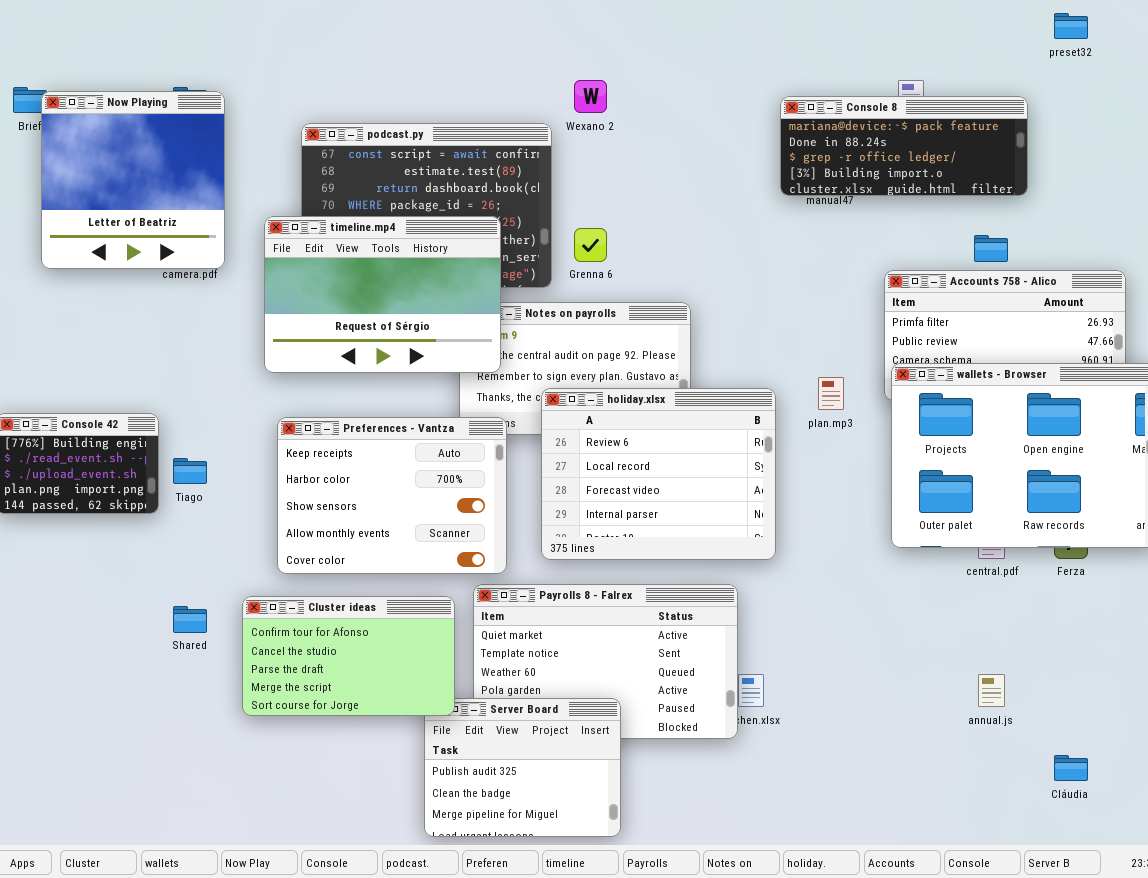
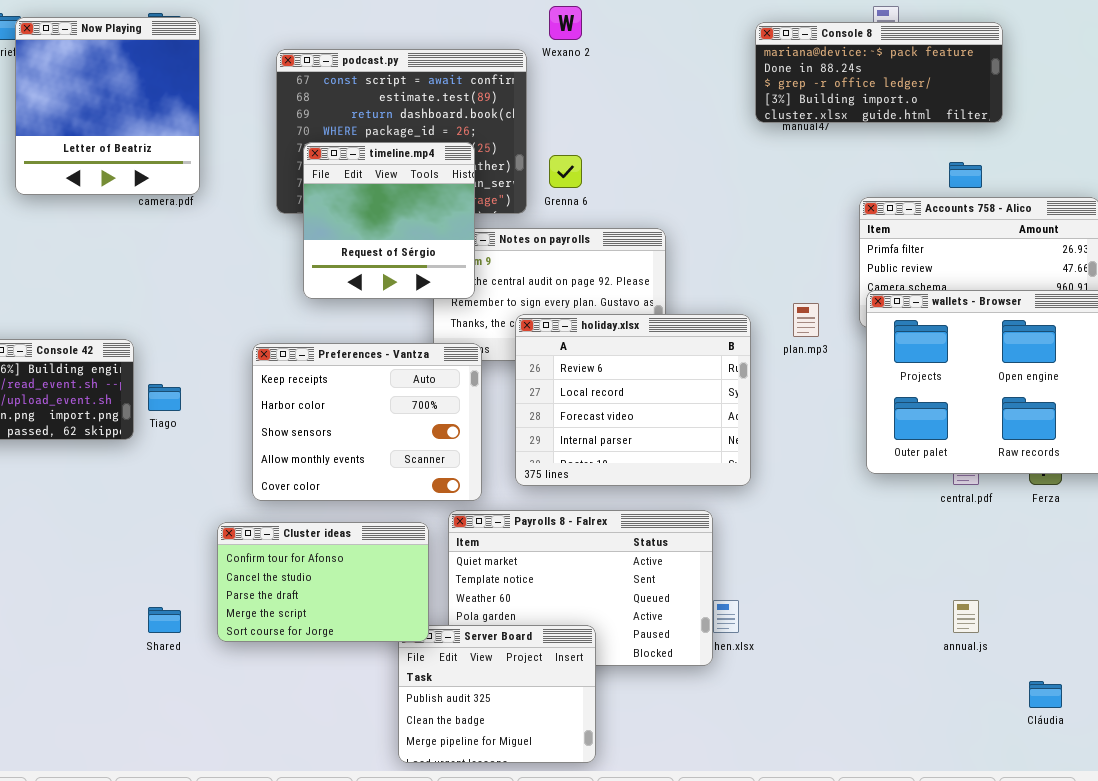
timeline.mp4: [264,216,501,373] -> [303,142,475,299], resized
Shared: [173,606,207,633] -> [148,607,181,633], moved

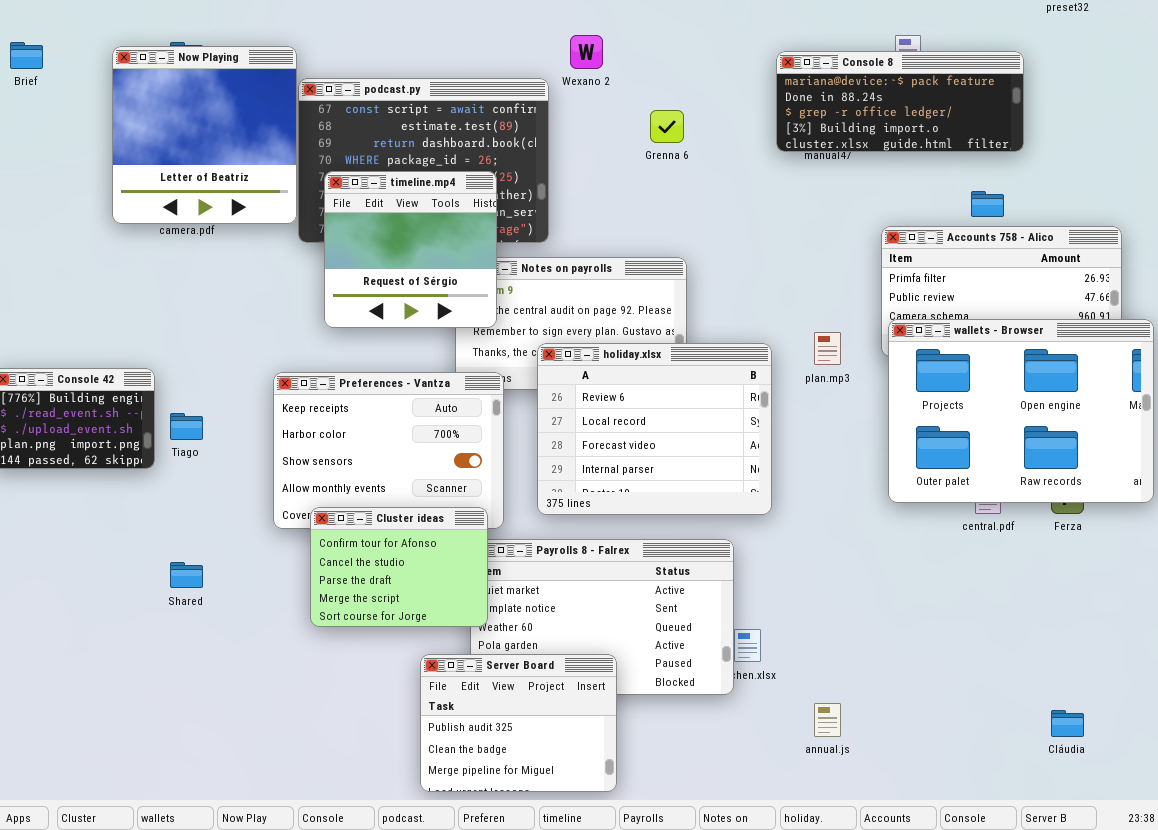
Now Playing: [15,17,200,195] -> [112,46,297,224], moved
Grenna 6: [549,155,582,188] -> [650,110,684,143], moved
Cluster ideas: [217,522,429,642] -> [310,507,488,627], moved, resized
annual.js: [953,600,979,633] -> [814,703,841,737], moved
Shared: [148,607,181,633] -> [170,562,203,588], moved

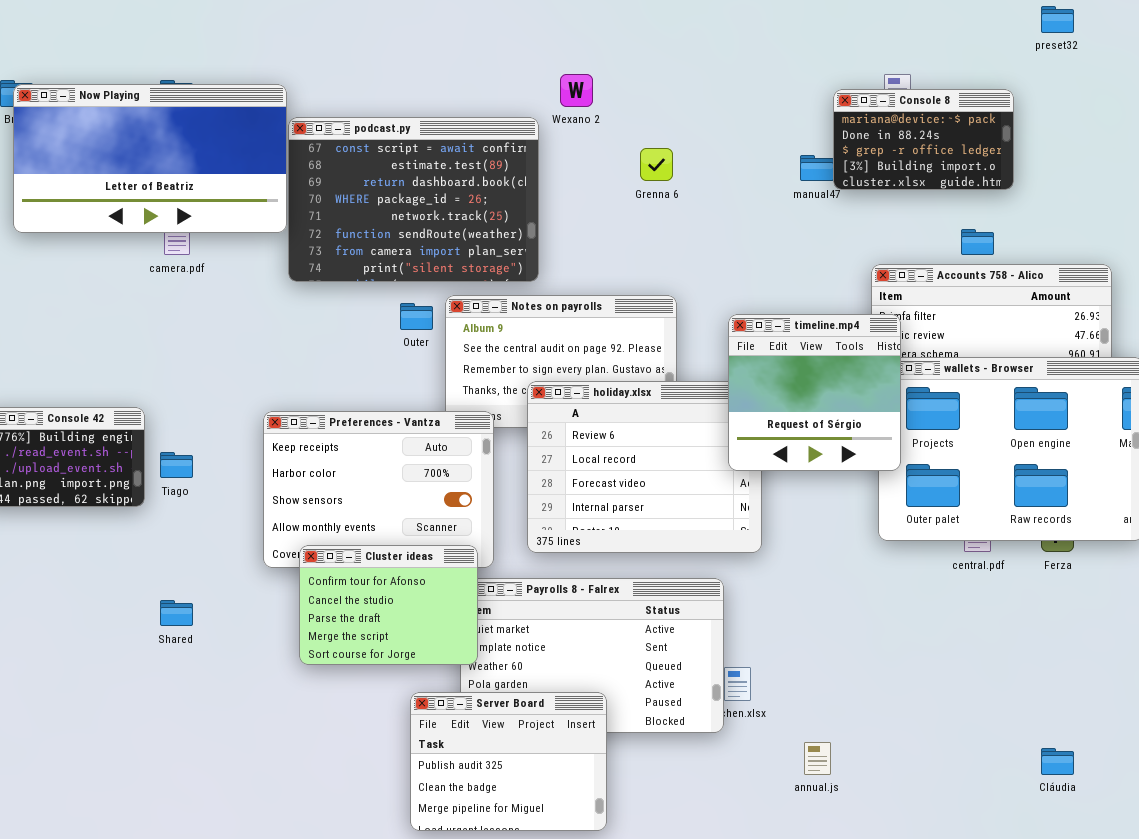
Now Playing: [112,46,297,224] -> [13,84,287,233], resized
Console 8: [776,51,1024,152] -> [833,89,1014,190], resized
timeline.mp4: [324,171,497,328] -> [728,314,901,471], moved

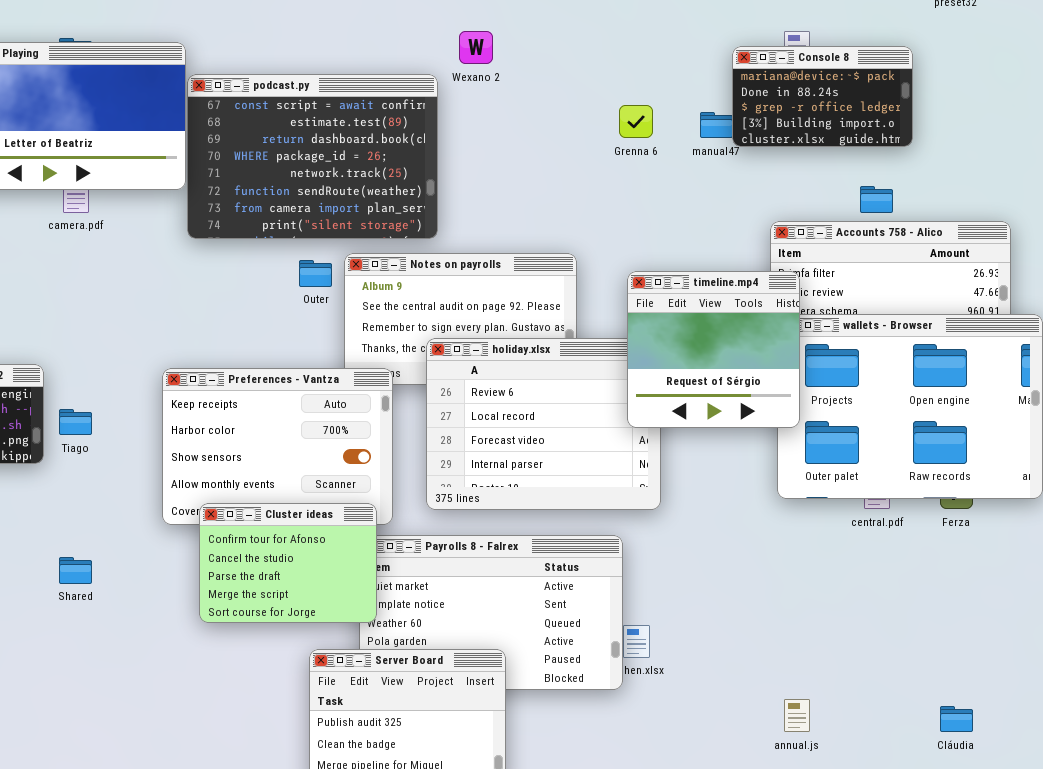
Grenna 6: [640,148,673,181] -> [619,105,653,138], moved
annual.js: [804,742,831,775] -> [784,699,810,732], moved

